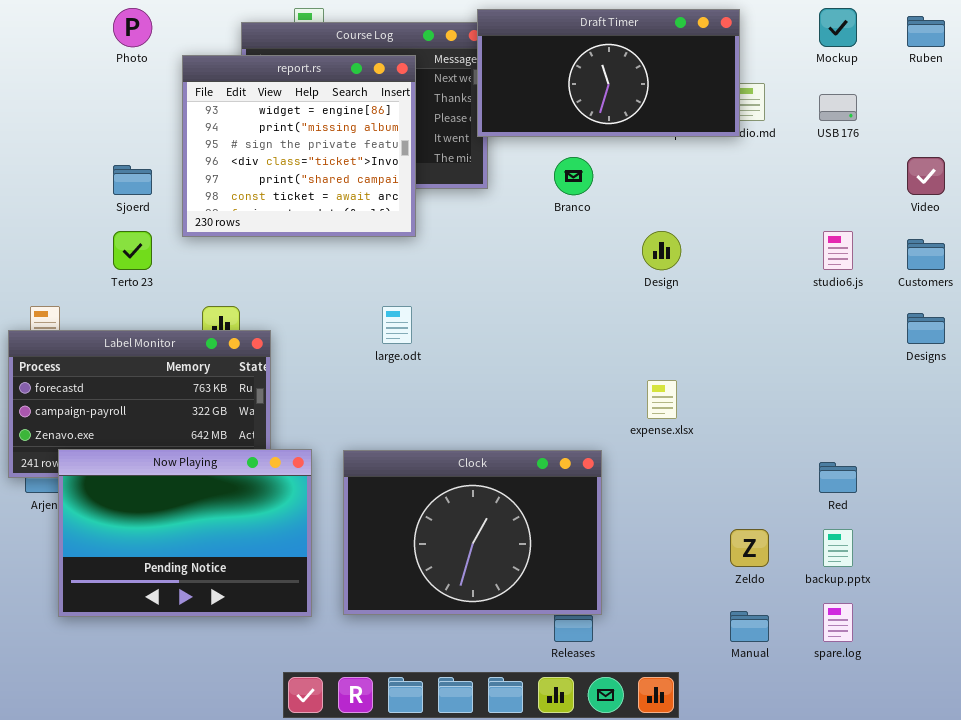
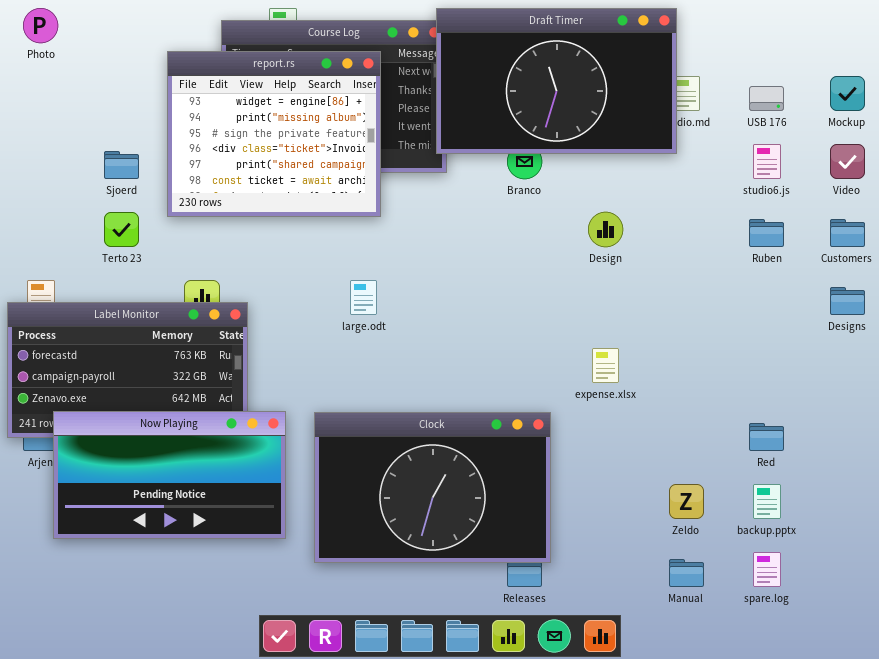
Photo: [113,8,152,47] -> [23,8,58,43], moved
Mockup: [819,8,857,47] -> [830,76,865,111], moved
Draft Timer: [477,9,740,137] -> [436,8,677,154], resized
Ruben: [907,16,945,47] -> [749,219,784,247], moved
studio6.js: [823,231,853,270] -> [753,144,781,179], moved
Now Playing: [58,449,312,617] -> [53,411,286,539], resized

